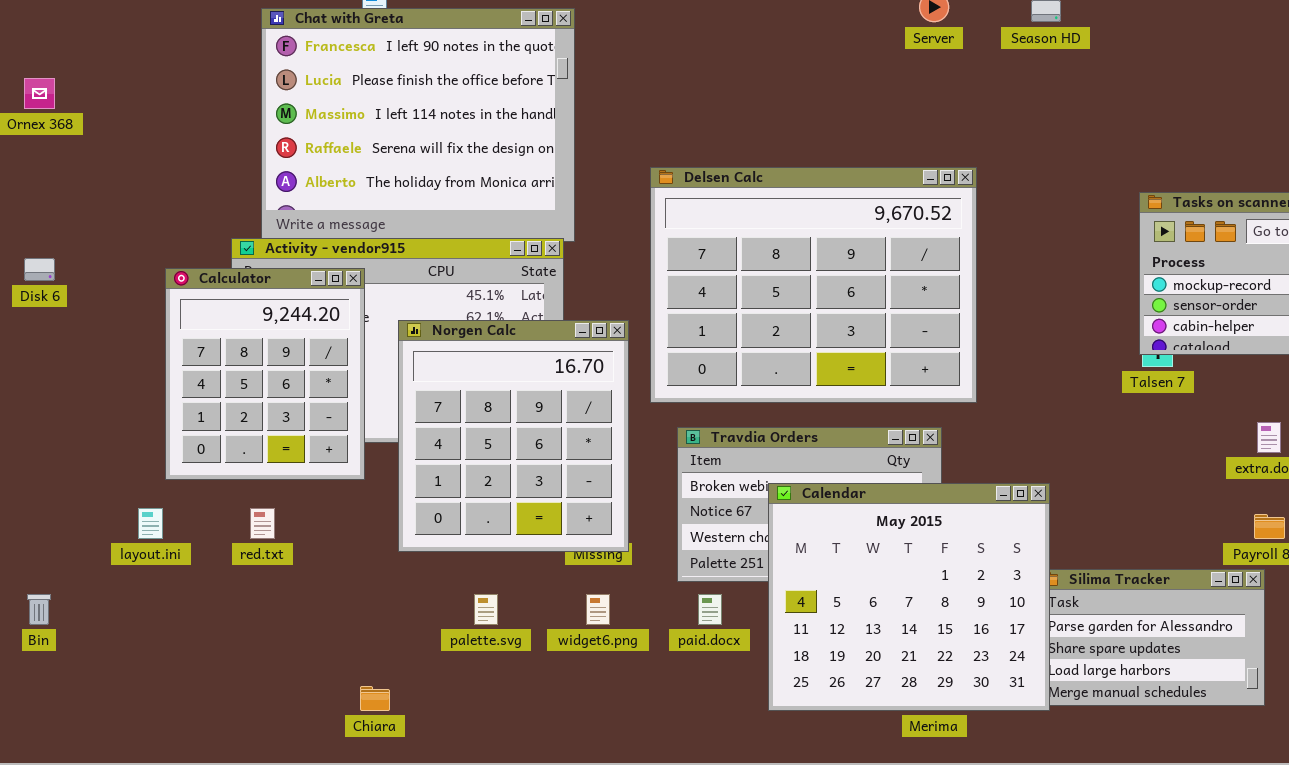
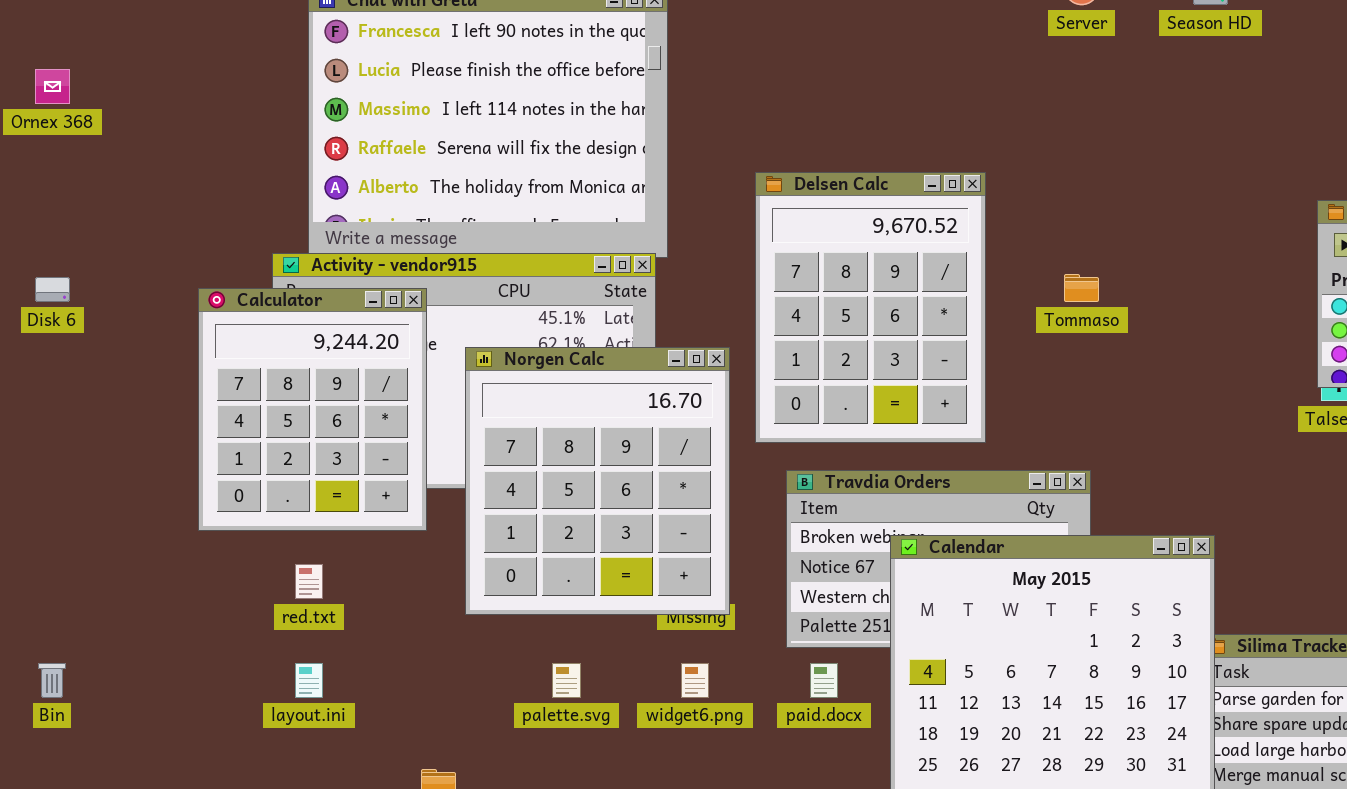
Delsen Calc: [650,167,977,403] -> [755,172,986,443], resized
layout.ini: [138,508,163,539] -> [295,663,323,698], moved

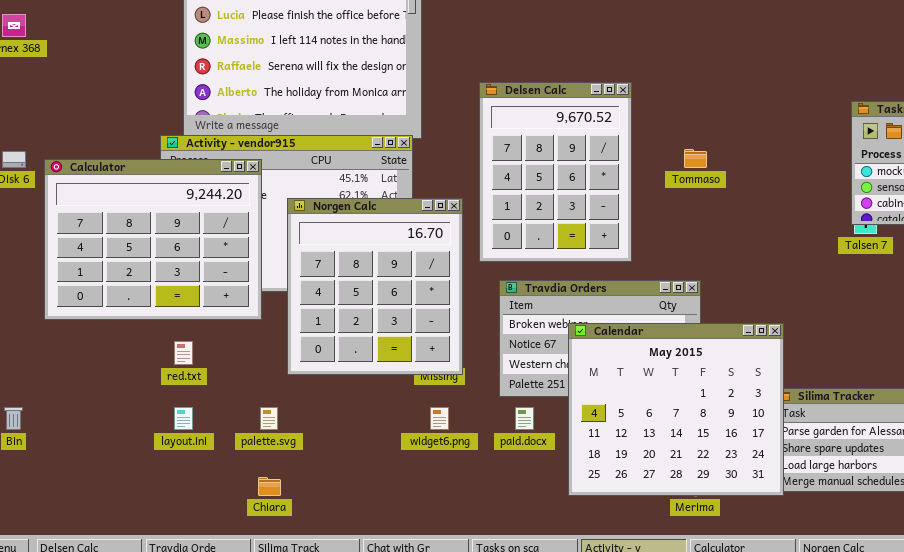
Calculator: [198,288,427,531] -> [44,159,262,320], resized
palette.svg: [552,663,581,698] -> [260,407,278,430], moved

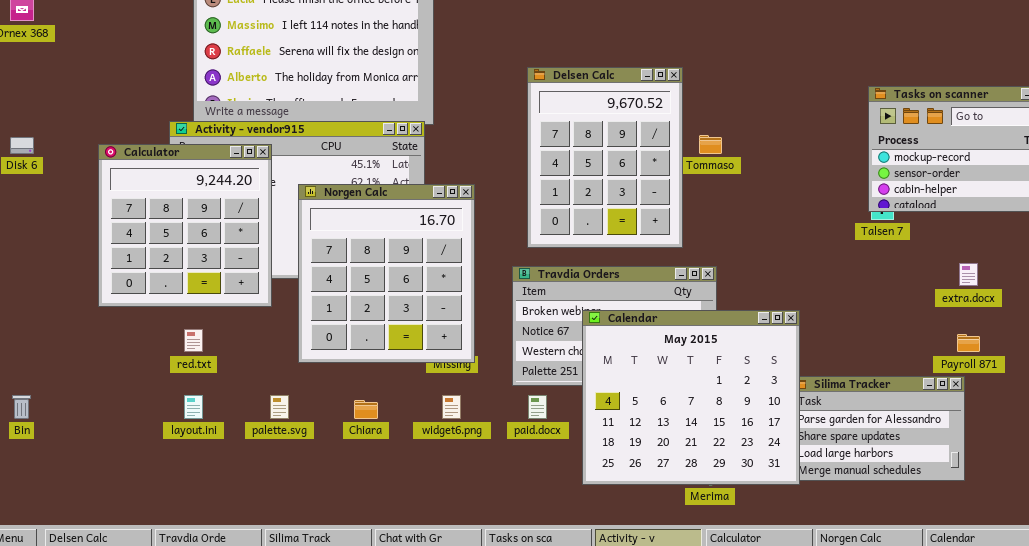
Delsen Calc: [479,82,632,262] -> [527,67,683,248], moved
Calculator: [44,159,262,320] -> [98,144,272,307], resized
Chiara: [258,477,281,496] -> [354,400,378,419], moved

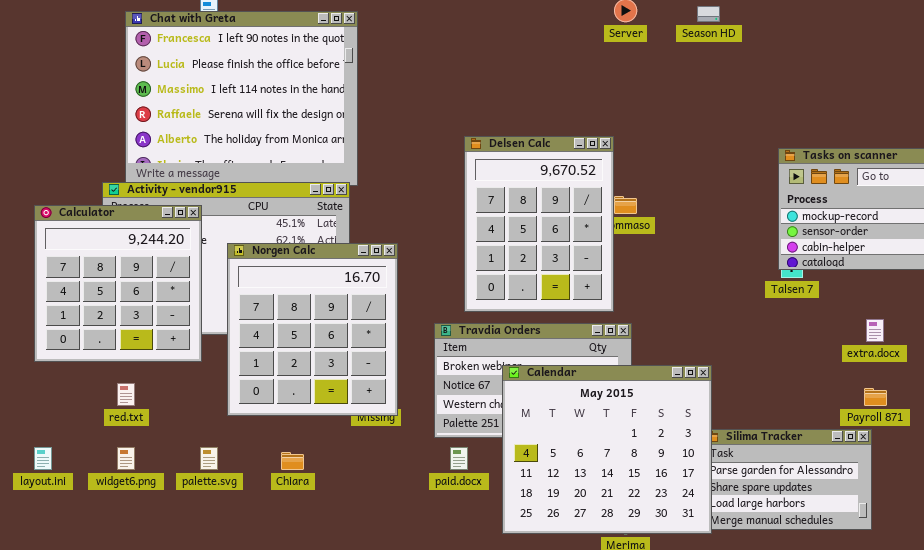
Delsen Calc: [527,67,683,248] -> [464,136,614,312], moved
layout.ini: [184,395,203,419] -> [34,447,52,470], moved
widget6.png: [442,395,461,419] -> [117,447,135,470], moved

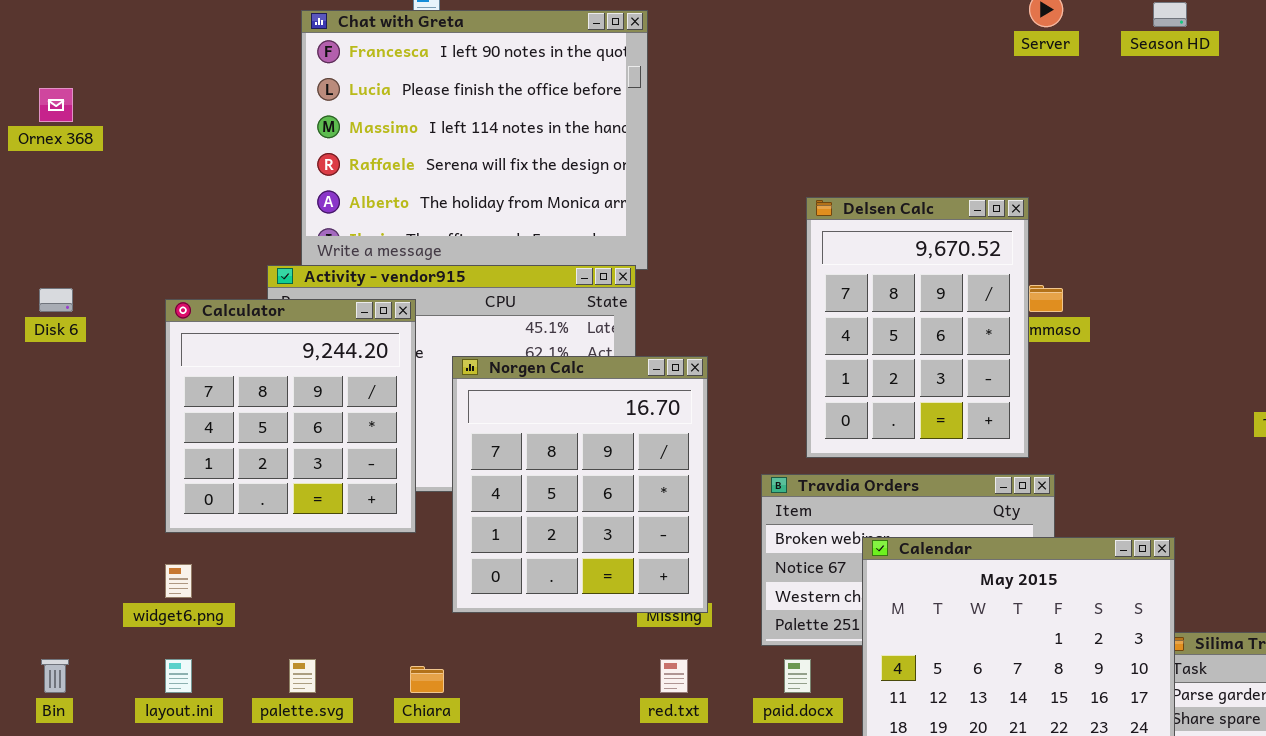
red.txt: [117,383,135,406] -> [660,659,688,693], moved
widget6.png: [117,447,135,470] -> [165,564,192,598], moved
palette.svg: [200,447,218,470] -> [289,659,316,693], moved
Chiara: [281,452,304,470] -> [410,666,444,693], moved

